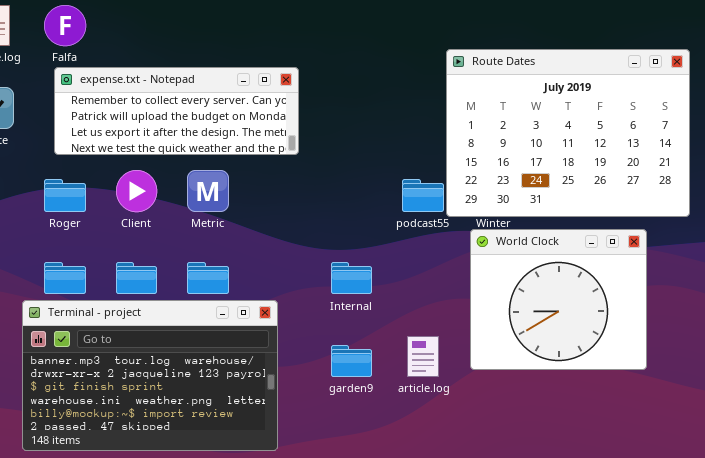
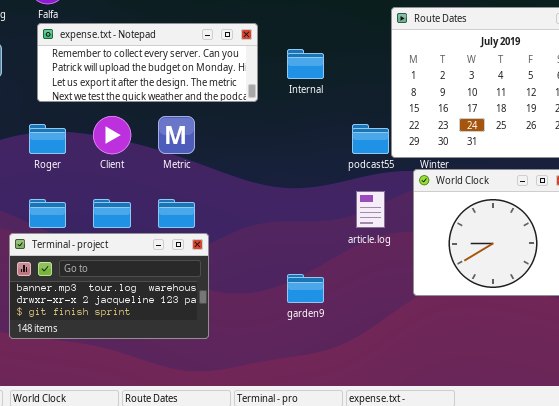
Internal: [331,262,372,294] -> [287,49,324,79], moved
Terminal - project: [22,300,278,451] -> [9,233,209,339], resized
article.log: [407,336,439,377] -> [356,191,385,228], moved

